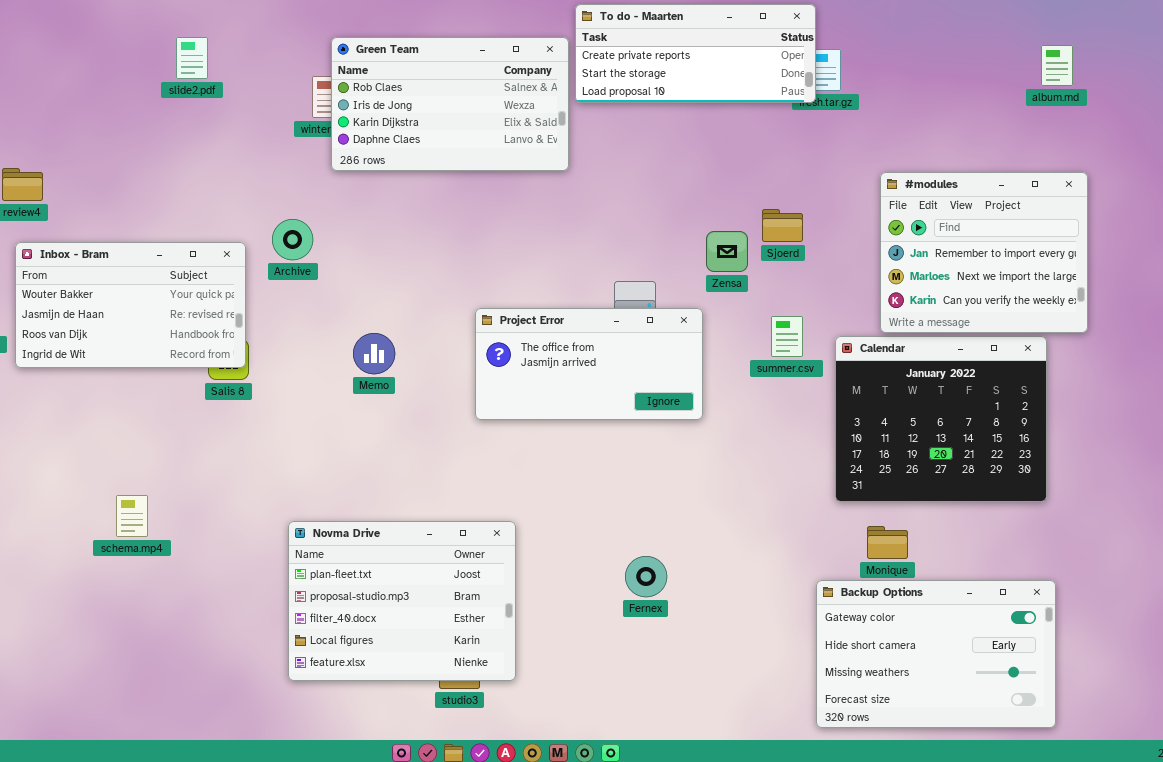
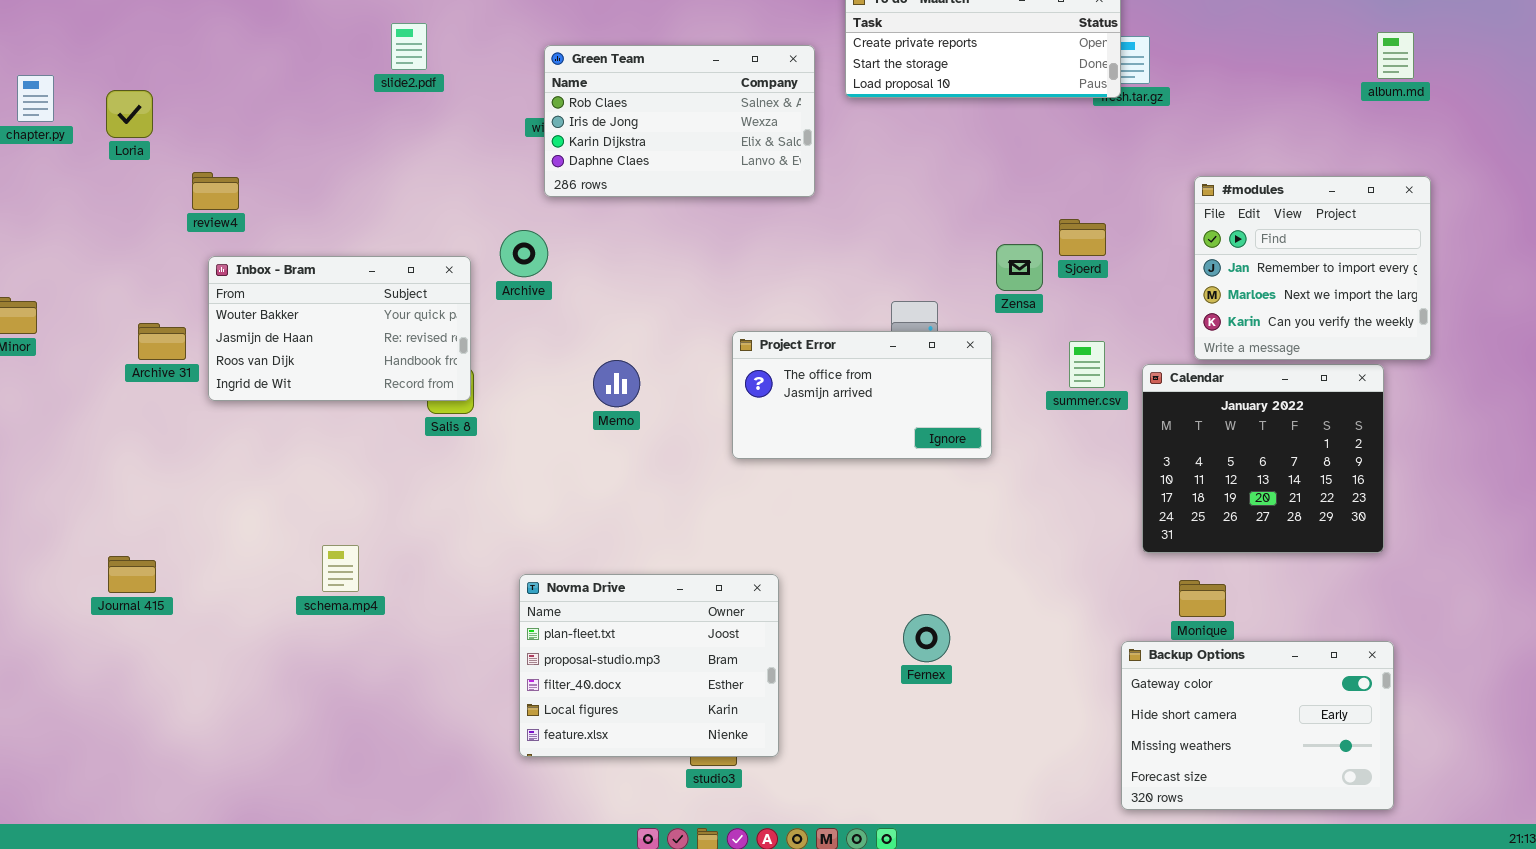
Green Team: [331,37,569,171] -> [544,45,815,197], moved

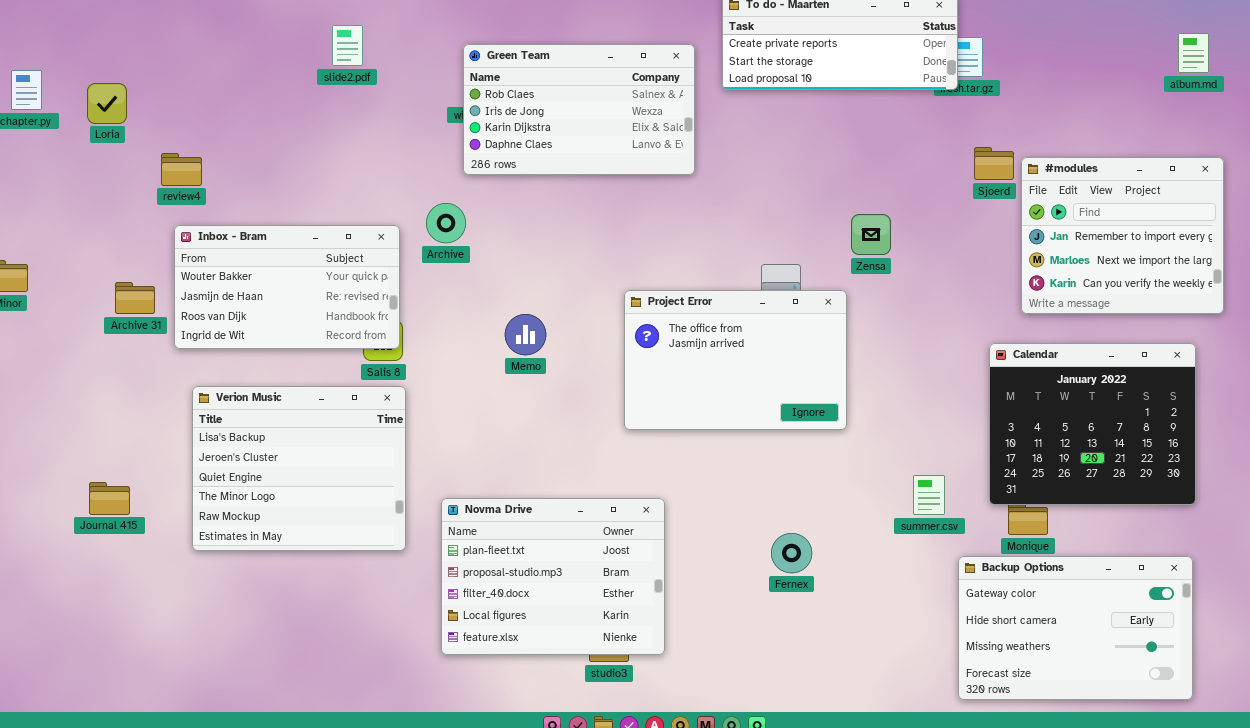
Sjoerd: [1059,219,1106,256] -> [974,147,1014,180], moved
Project Error: [732,331,992,459] -> [624,290,847,430], resized
summer.csv: [1069,341,1105,388] -> [913,475,945,515], moved
Calendar: [1142,364,1384,553] -> [989,343,1196,505], moved
Verion Music: none -> [192,386,406,551], opened

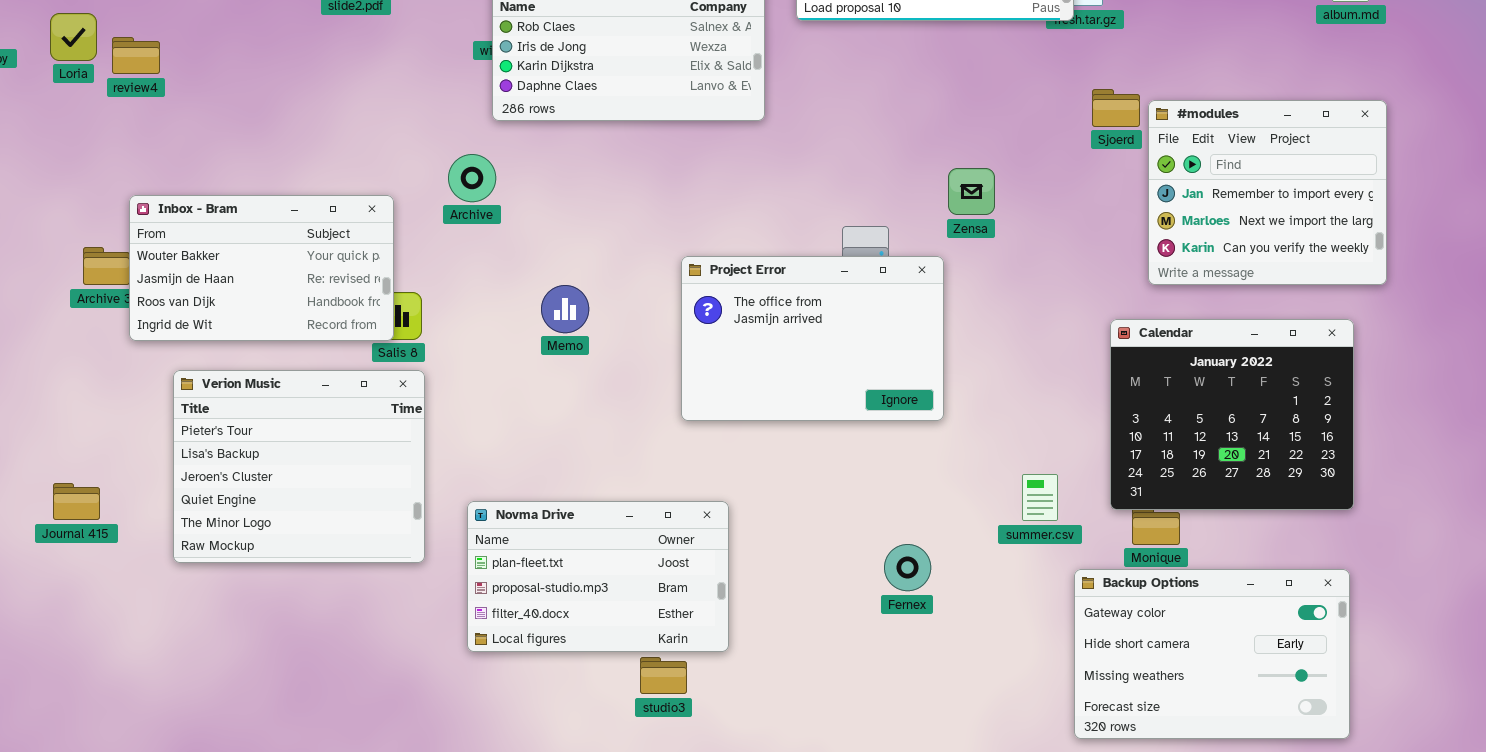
review4: [161,153,202,186] -> [112,37,160,74], moved
Inbox - Bram: [174,225,400,349] -> [129,195,394,341], moved
Verion Music: [192,386,406,551] -> [173,370,425,563], scrolled up 1 row
Novma Drive: [441,498,665,655] -> [467,501,729,652], resized
Fernex: [771,533,812,573] -> [884,544,931,591], moved

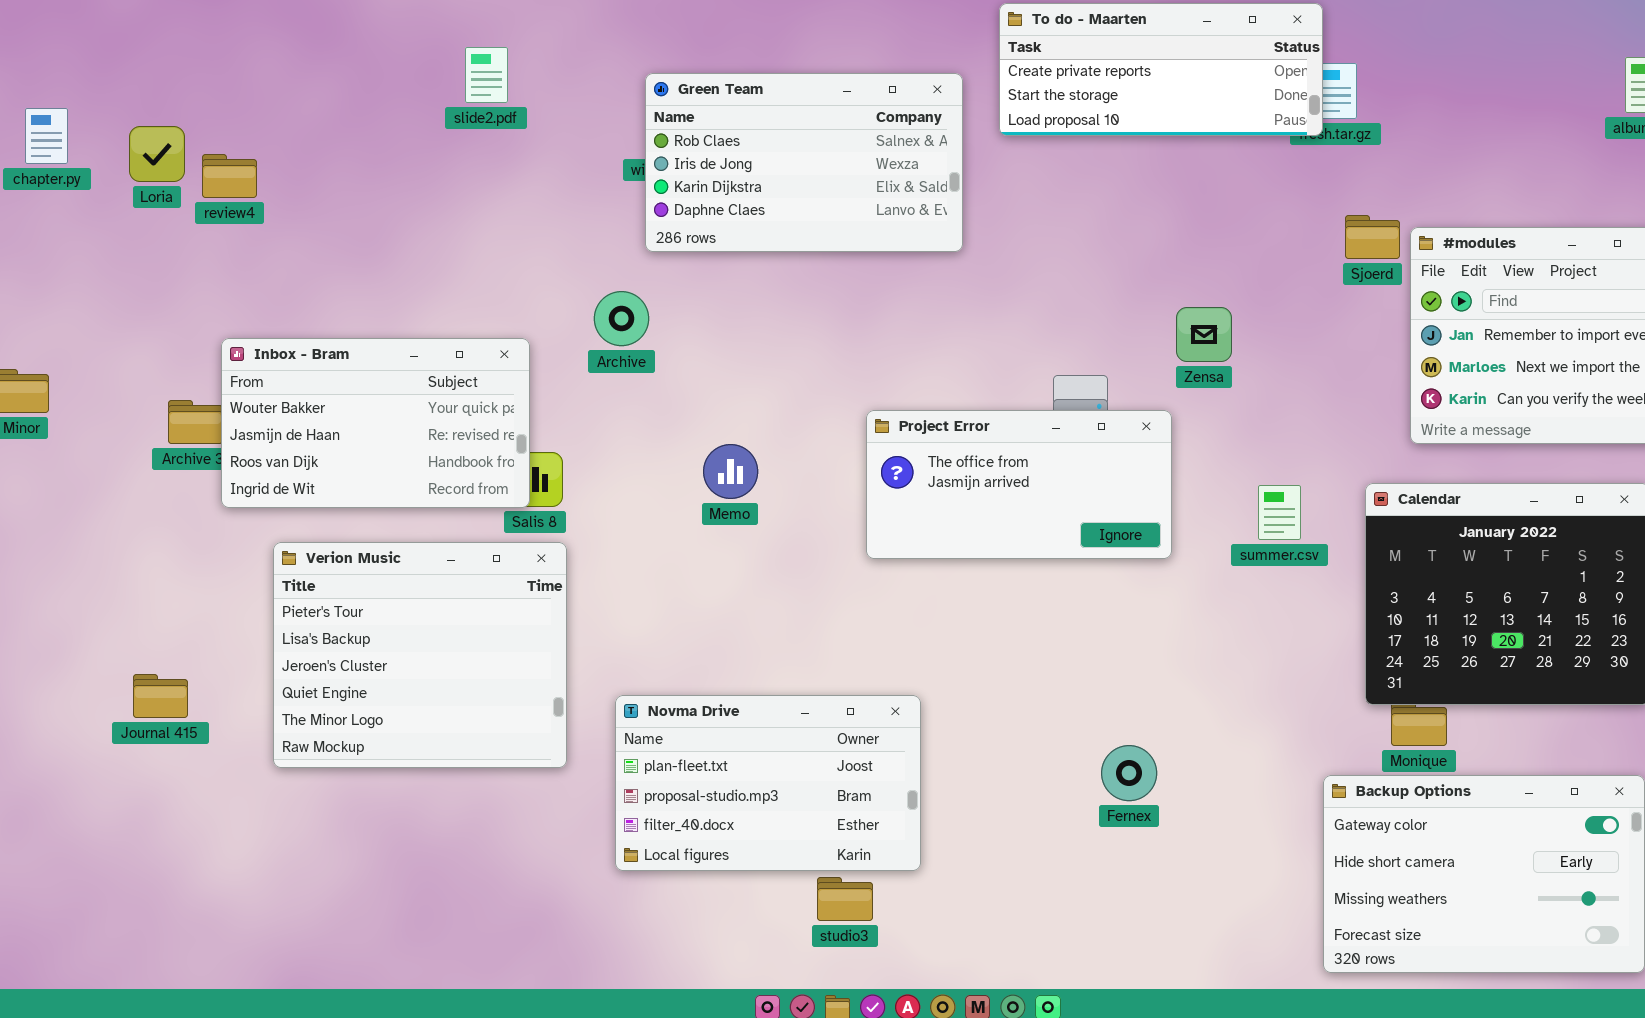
Project Error: [681,256,944,421] -> [866,410,1172,559], resized
summer.csv: [1022,474,1058,521] -> [1258,485,1301,540], moved

